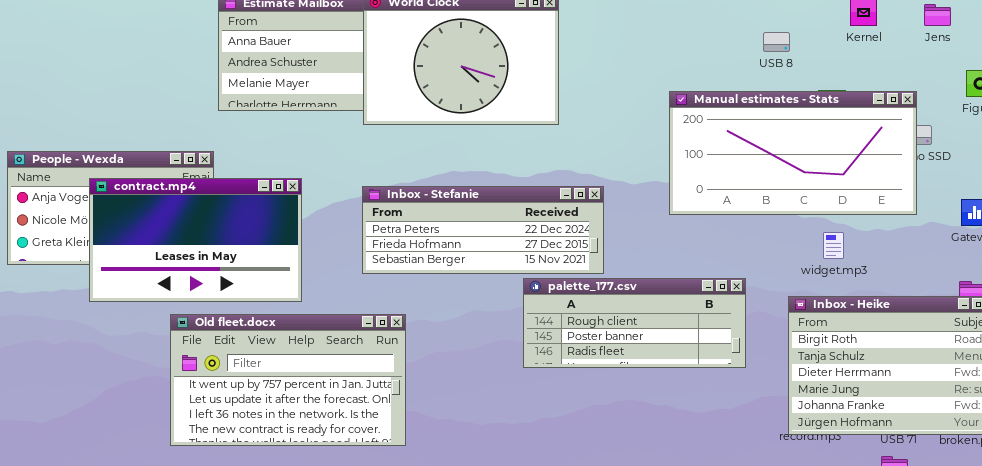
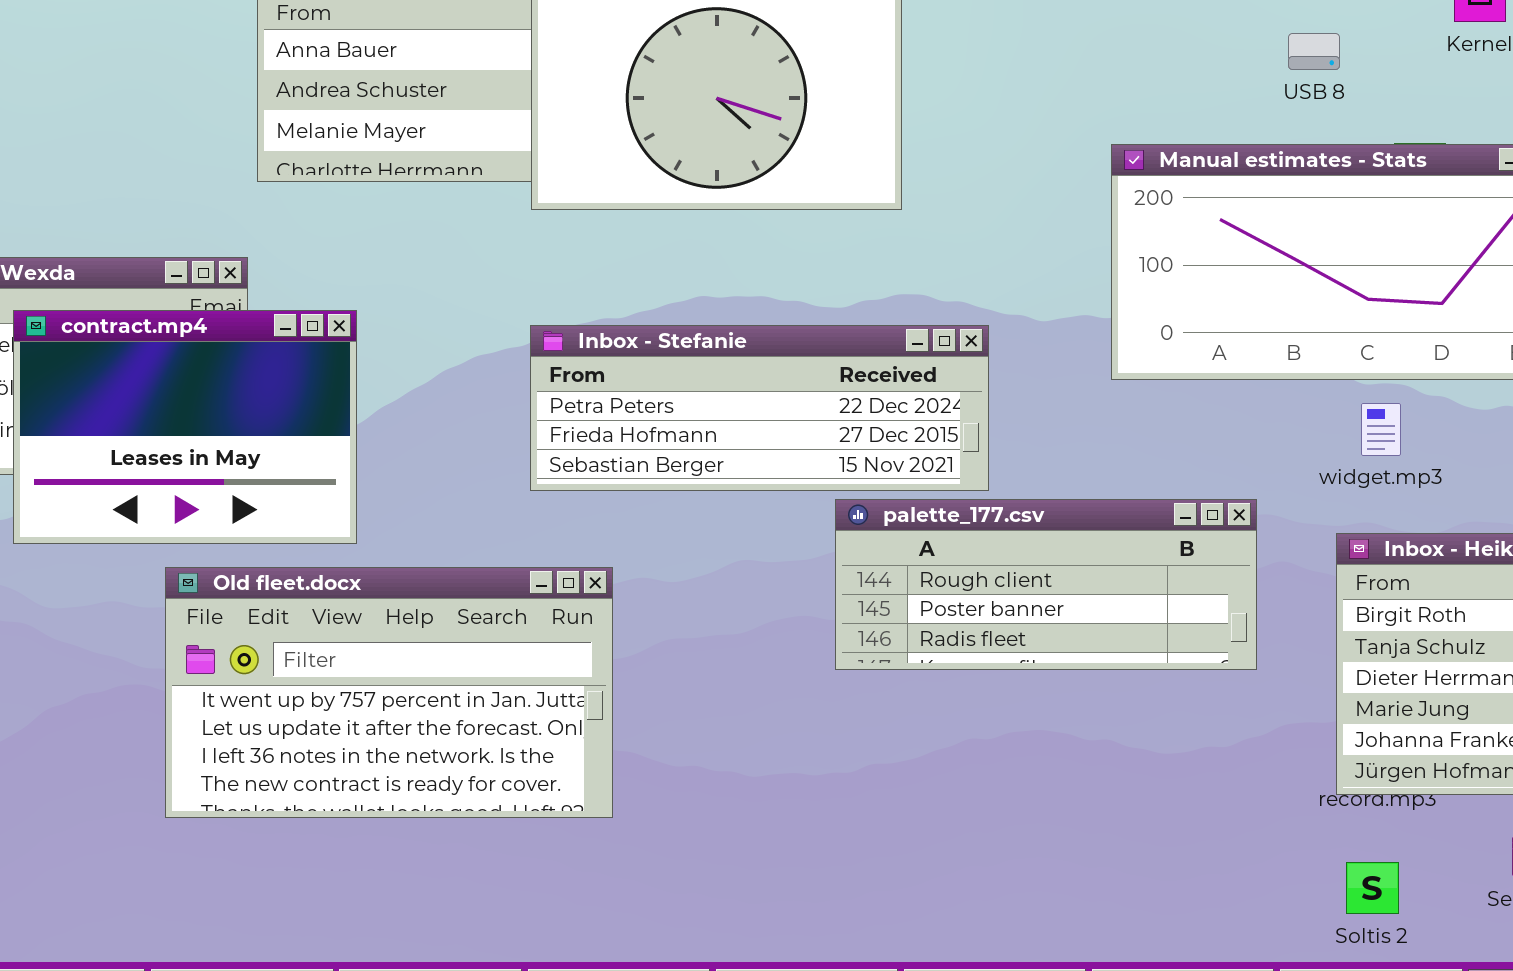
contract.mp4: [89,178,302,302] -> [13,310,357,544], resized
widget.mp3: [823,232,844,259] -> [1361,403,1401,456], moved

